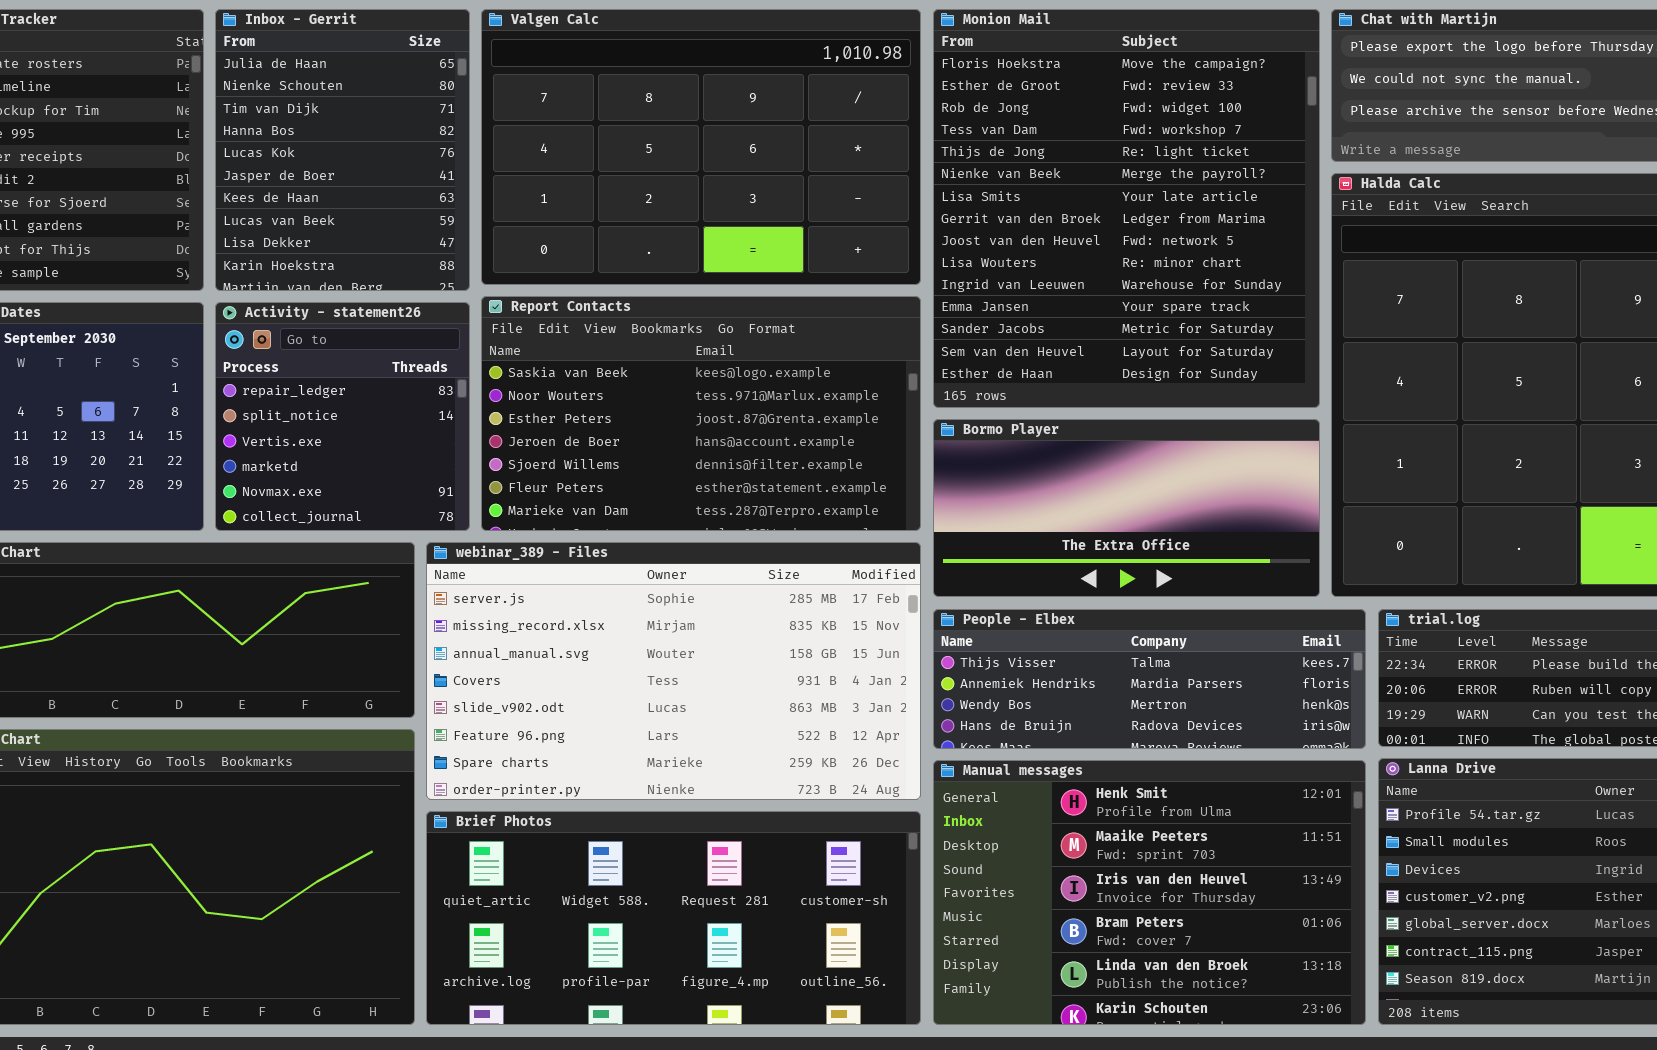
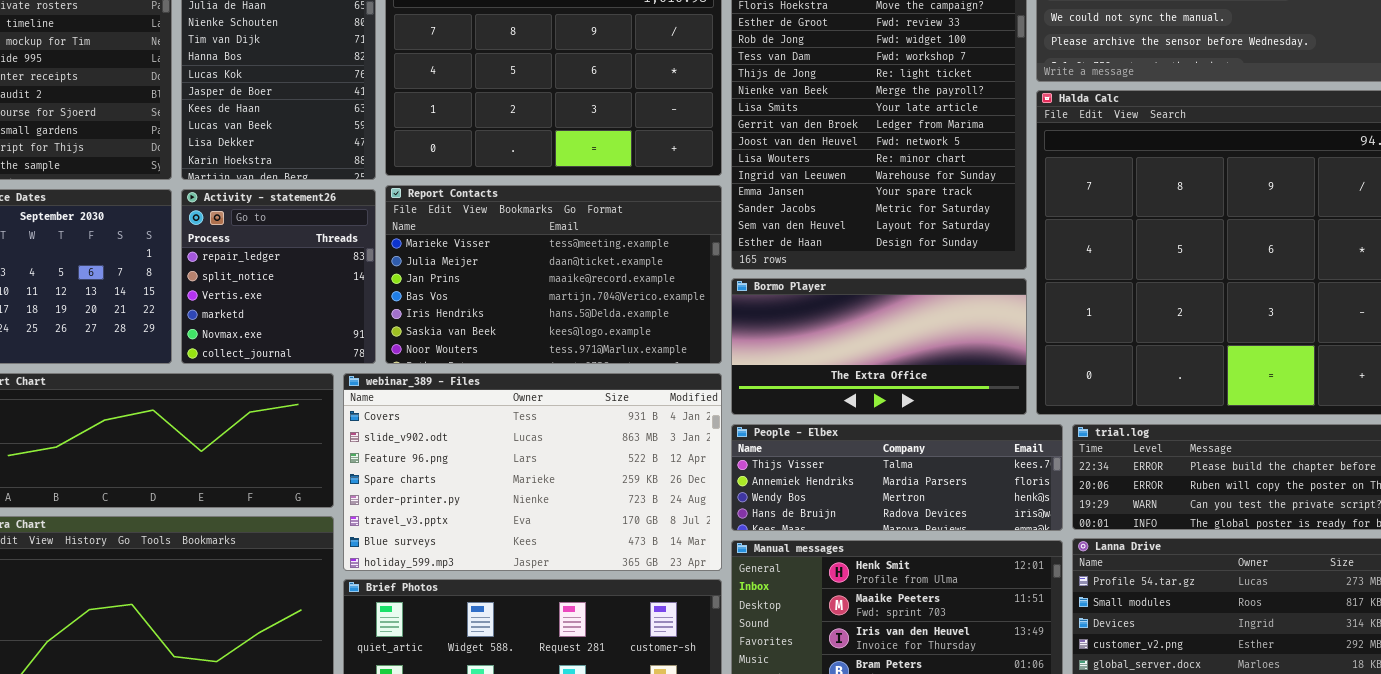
Report Contacts: [481,296,921,531] -> [385,185,722,364], scrolled up 5 rows
webinar_389 - Files: [426,542,921,800] -> [343,373,722,571], scrolled down 3 rows

